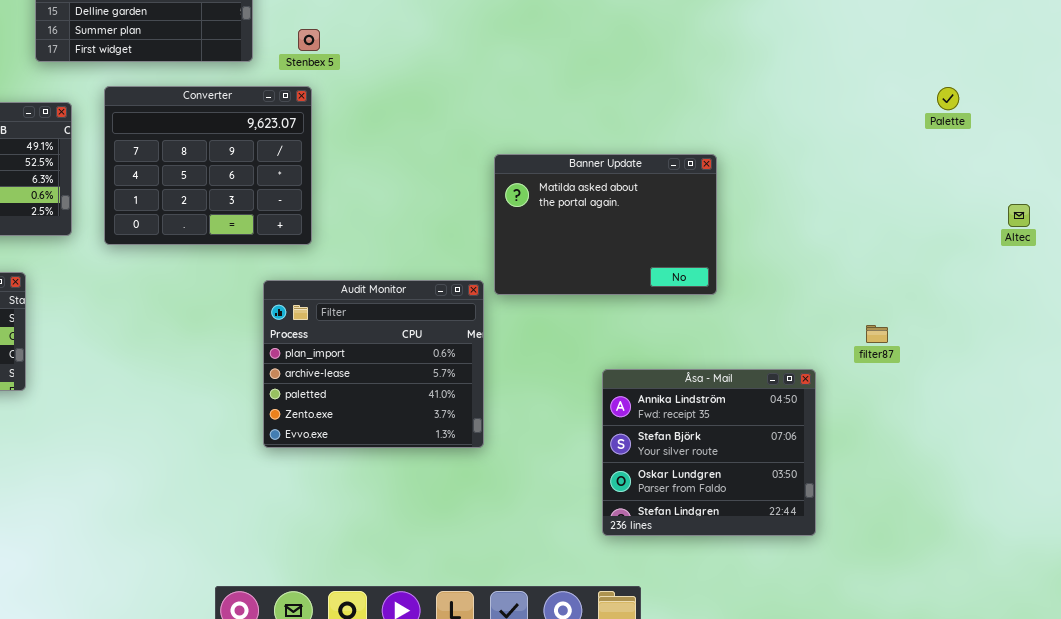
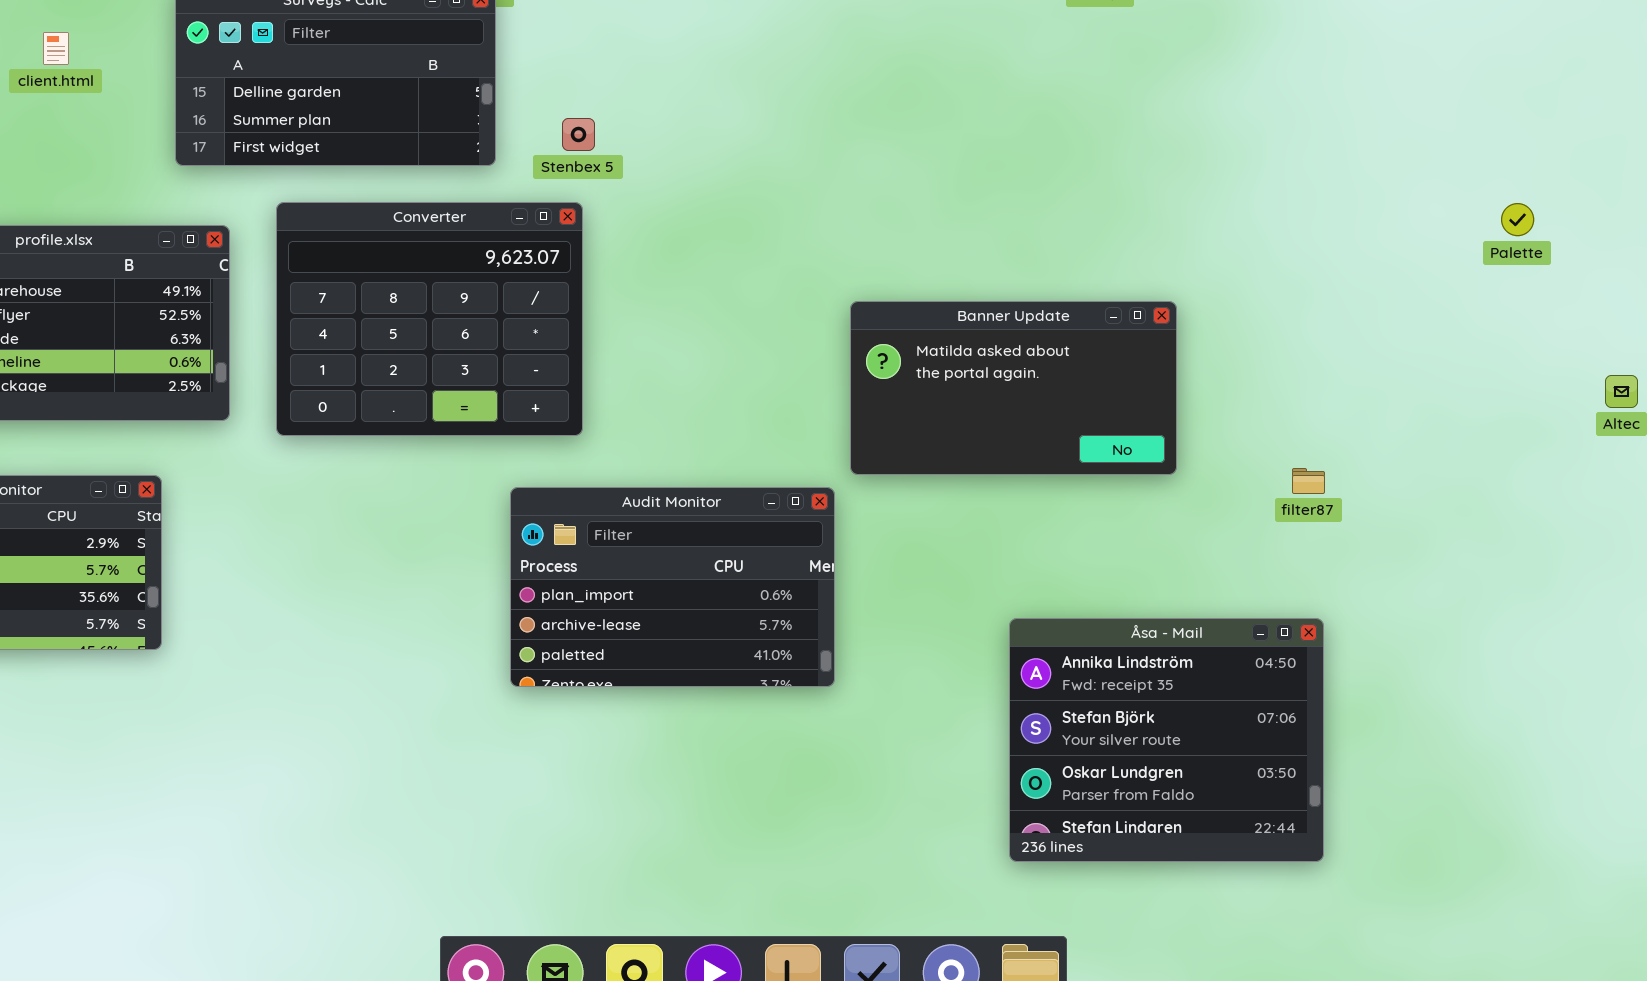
Banner Update: [494,154,717,295] -> [850,301,1177,475], resized
Audit Monitor: [263,280,484,448] -> [510,487,835,687], resized
filter87: [866,325,888,343] -> [1292,468,1325,494], moved

